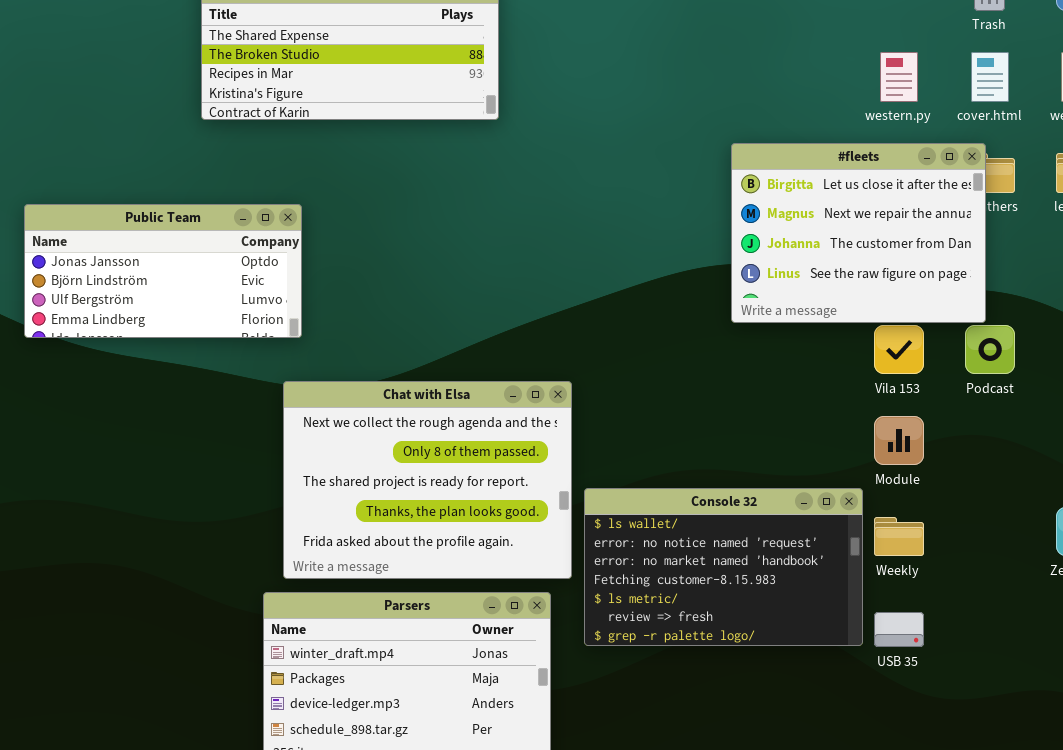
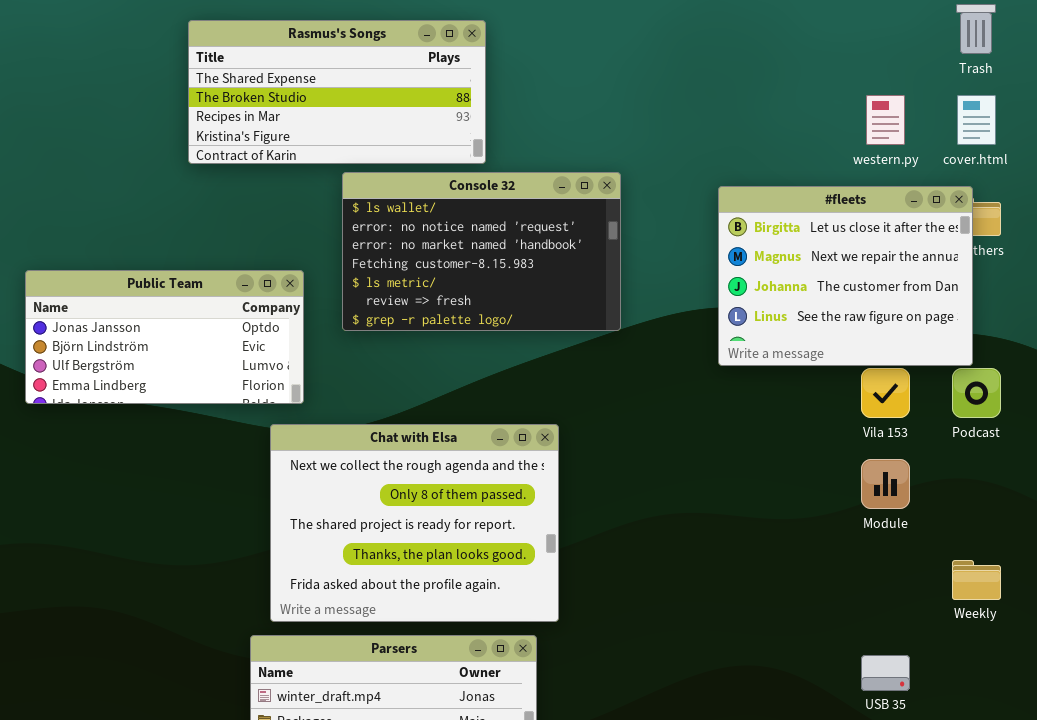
Public Team: [24,204,302,338] -> [25,270,304,404], moved
Console 32: [584,488,863,646] -> [342,172,621,331], moved
Weekly: [874,517,924,556] -> [952,560,1001,600], moved

